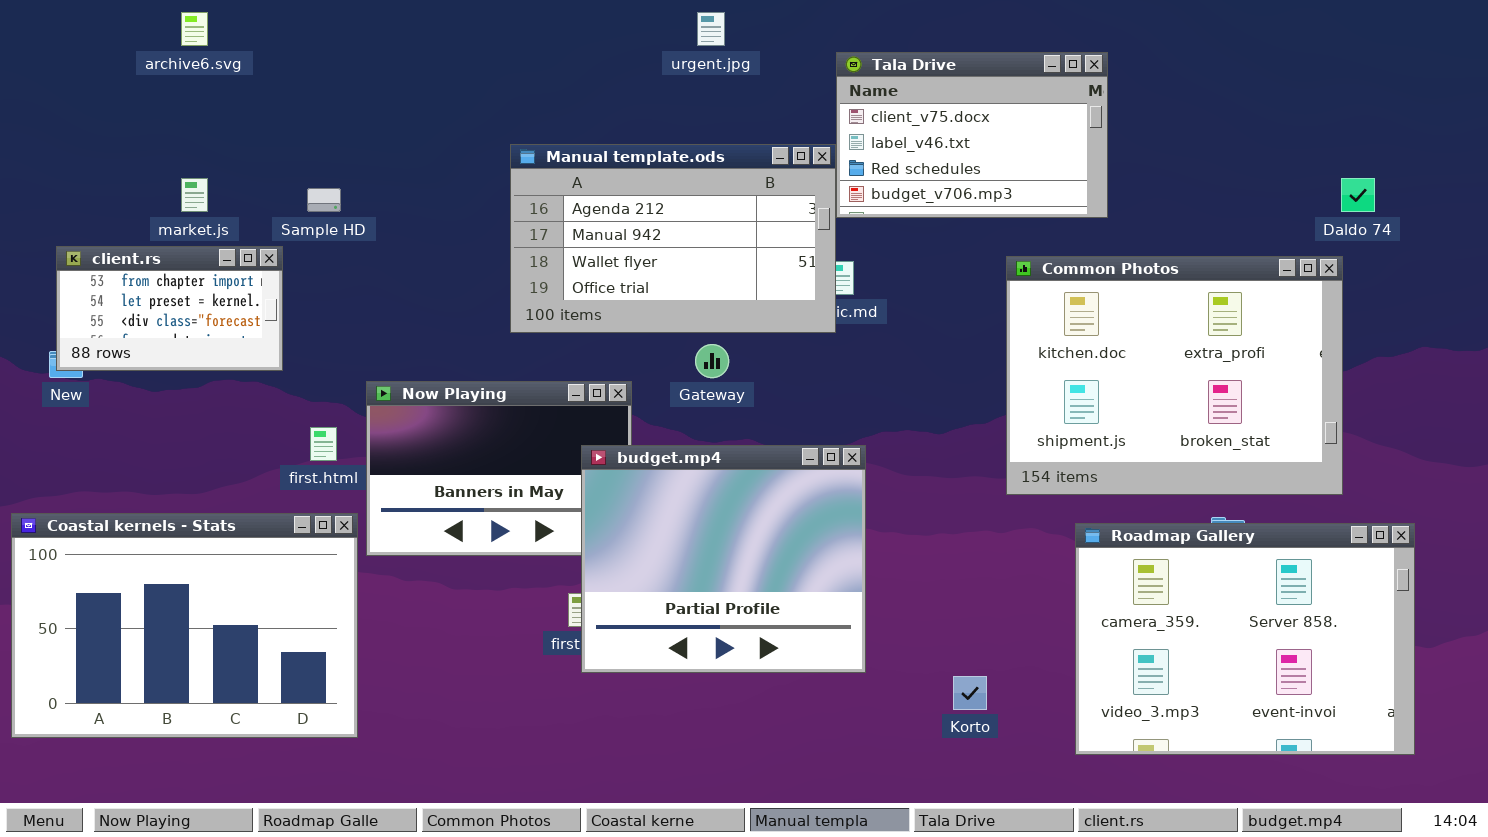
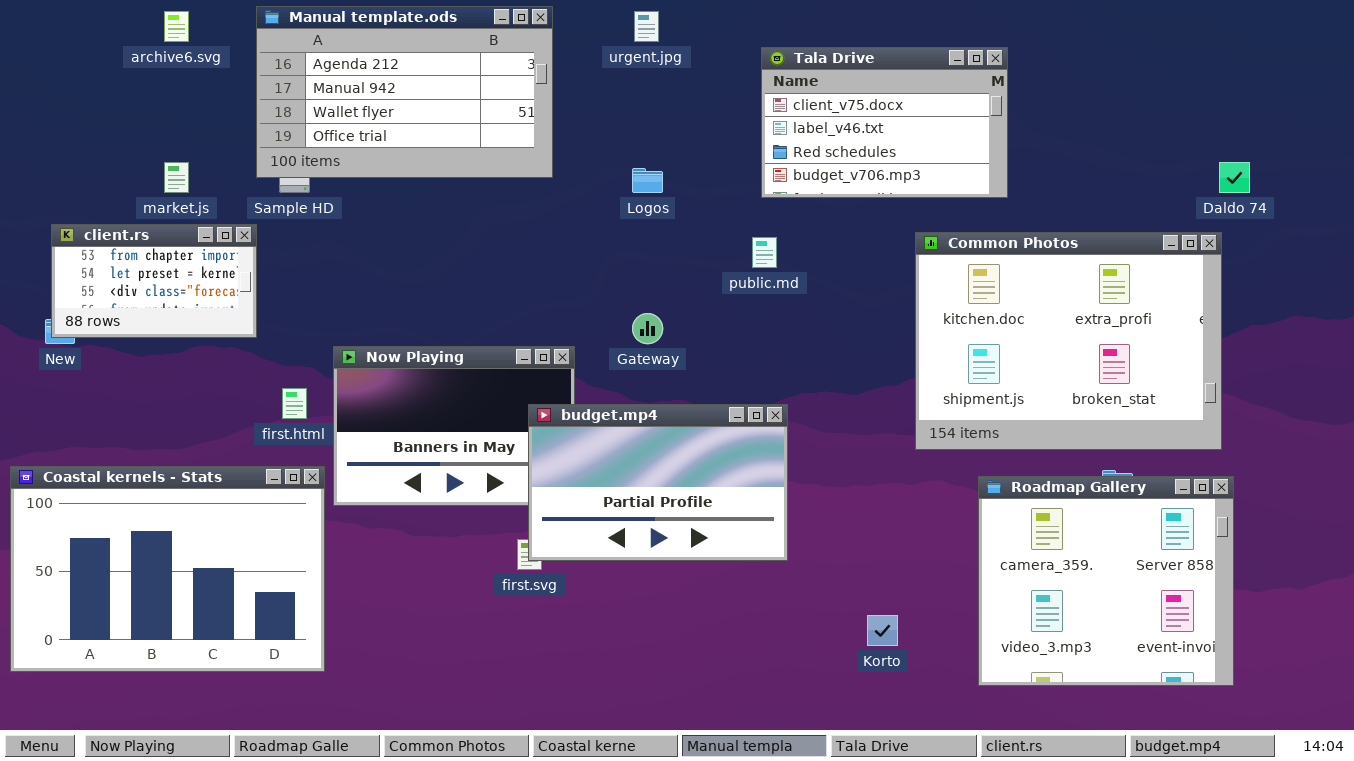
Manual template.ods: [510,144,836,333] -> [256,6,553,178], moved
budget.mp4: [581,445,866,673] -> [528,404,788,561], resized
Roadmap Gallery: [1075,523,1415,755] -> [978,476,1234,686], resized

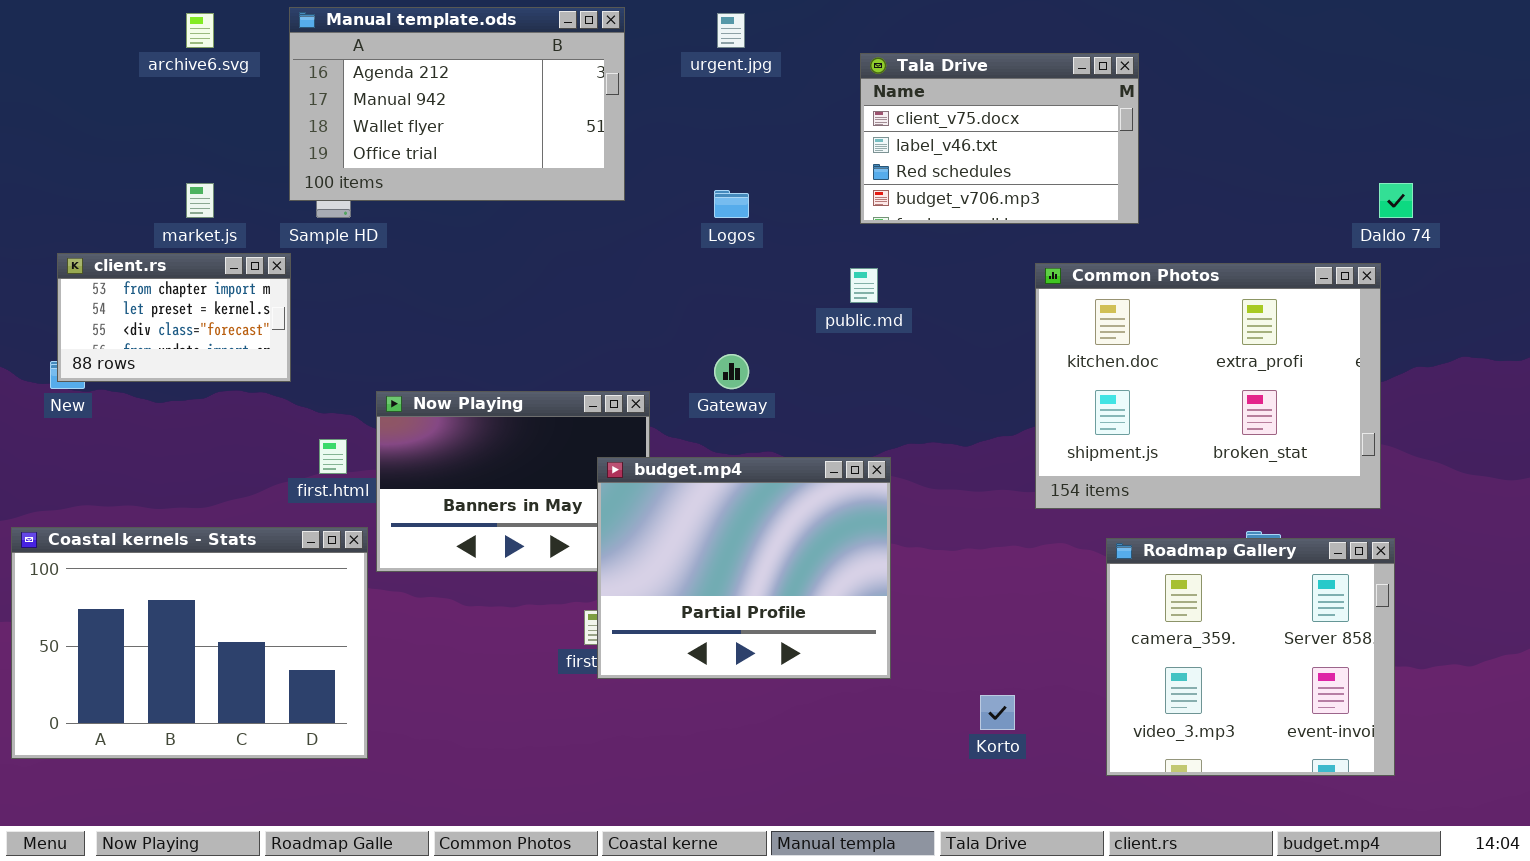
budget.mp4: [528,404,788,561] -> [597,457,891,679], resized

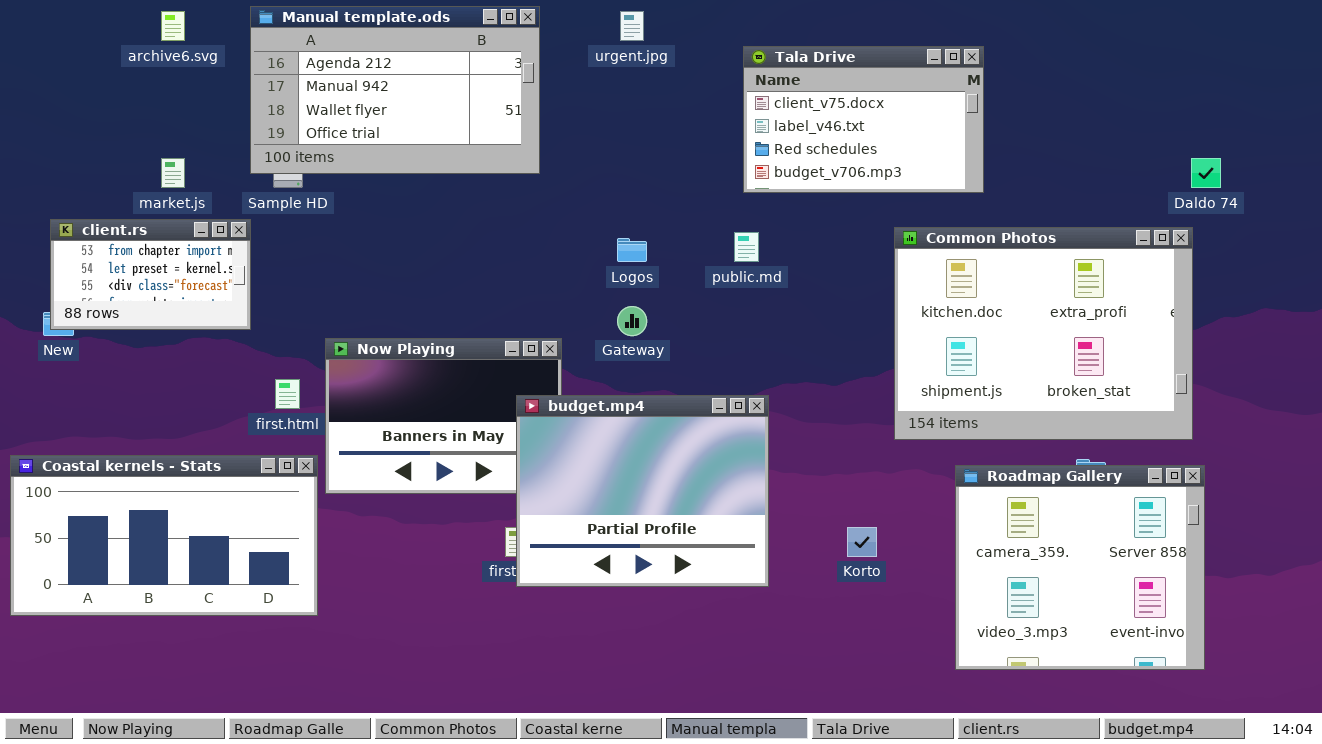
Logos: [714,190,749,218] -> [617,238,647,262], moved
Coastal kernels - Stats: [11,527,368,759] -> [10,455,318,616], resized
Korto: [980,695,1015,730] -> [847,527,877,557], moved

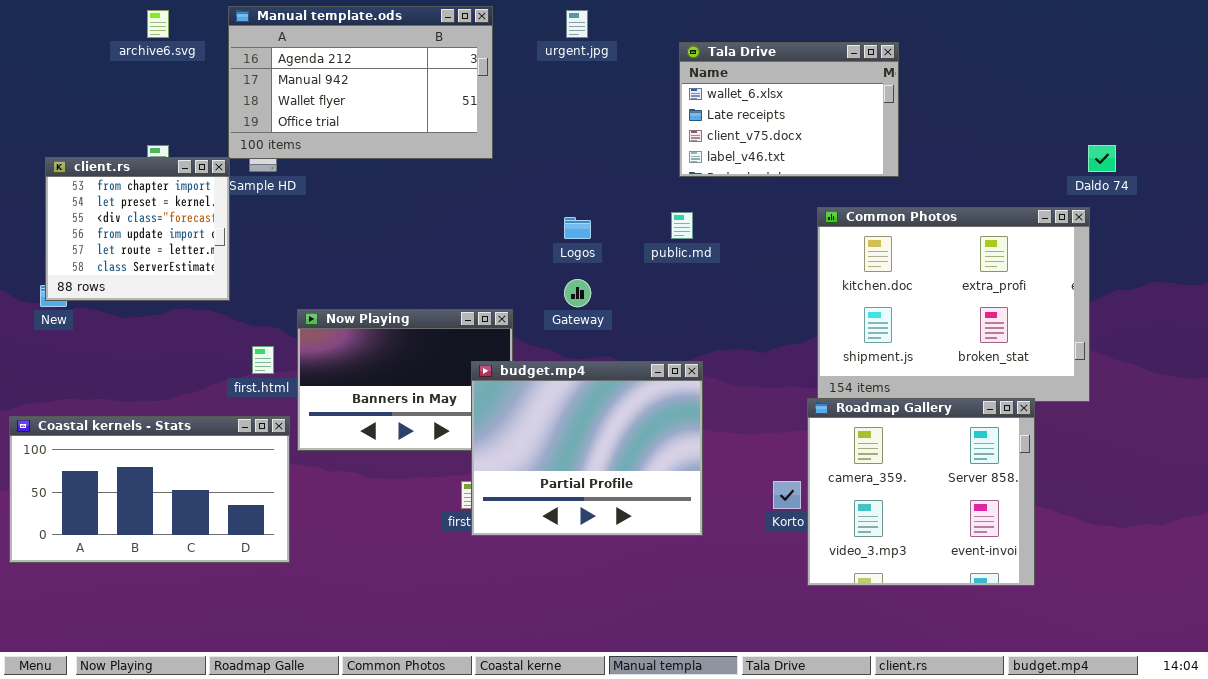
Tala Drive: [743,46,984,193] -> [679,42,899,177], scrolled up 2 rows
client.rs: [50,219,251,330] -> [45,157,230,301], resized
Roadmap Gallery: [955,465,1205,670] -> [807,398,1035,586], moved

